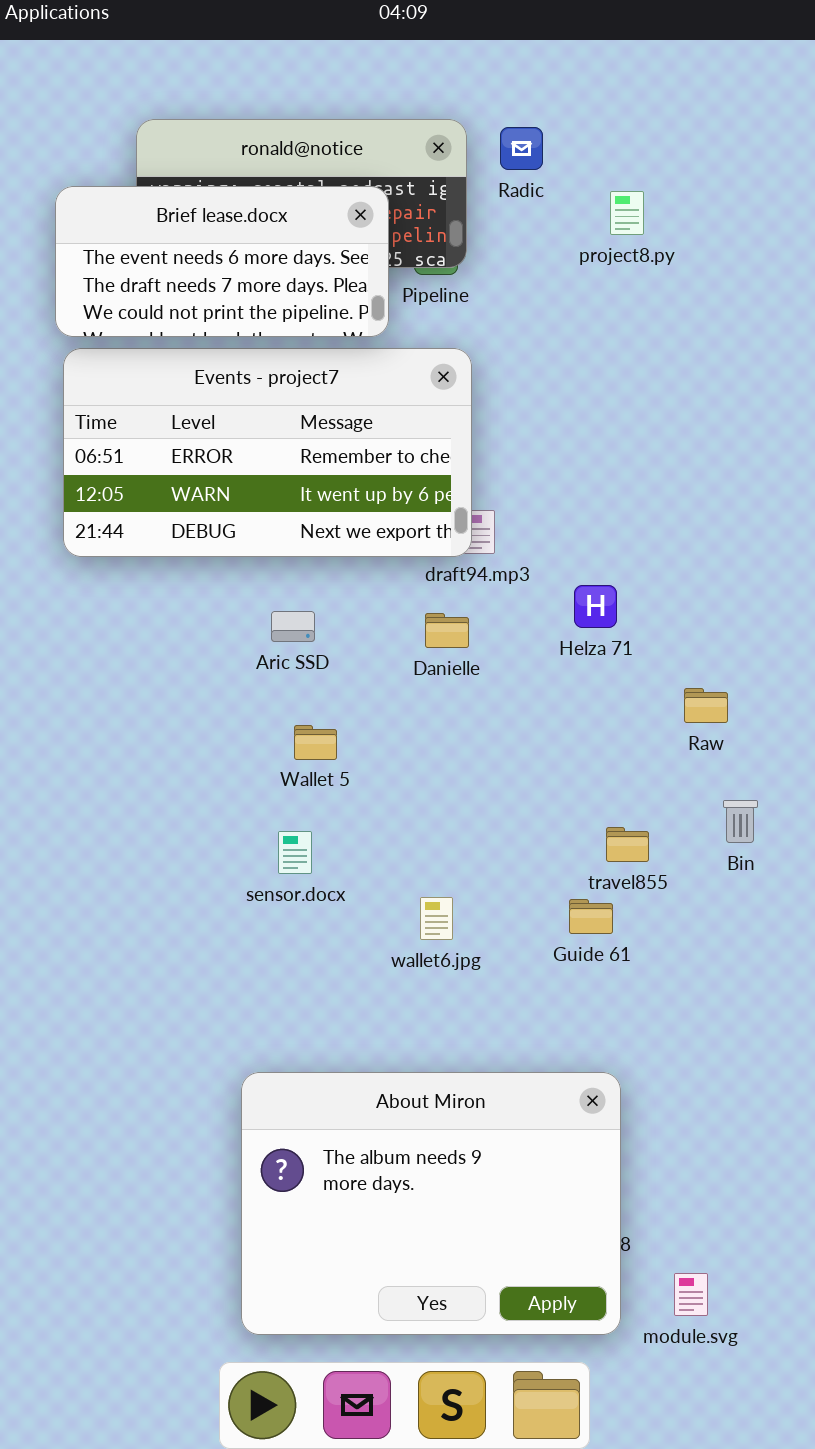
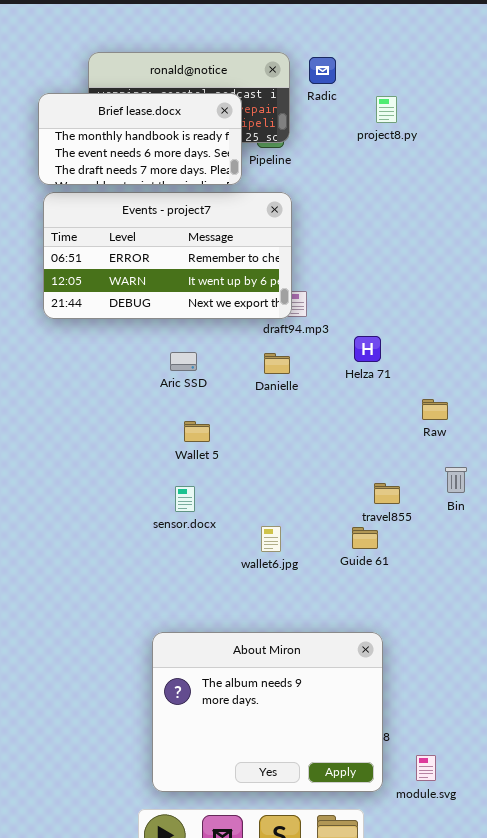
Brief lease.docx: [55,186,389,337] -> [38,93,242,185], scrolled up 1 row

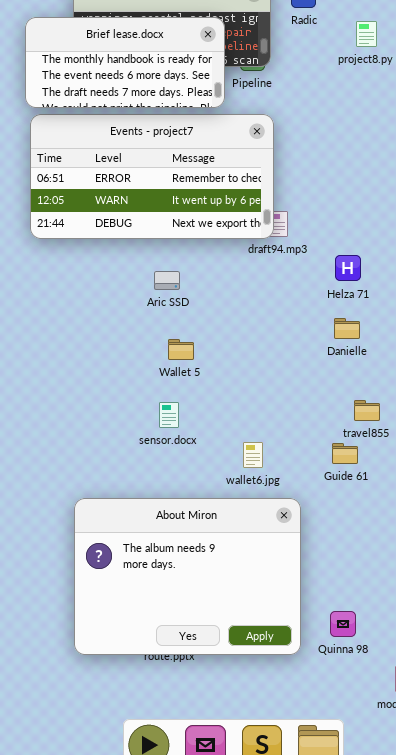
Danielle: [264,353,290,374] -> [334,318,360,339], moved
About Miron: [152,632,383,792] -> [74,498,301,655], moved

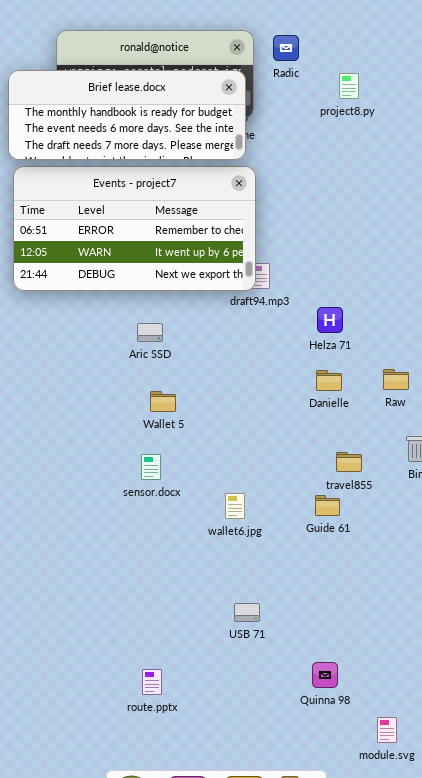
Brief lease.docx: [25,17,225,108] -> [8,70,246,160], resized
About Miron: [74,498,301,655] -> none, closed

